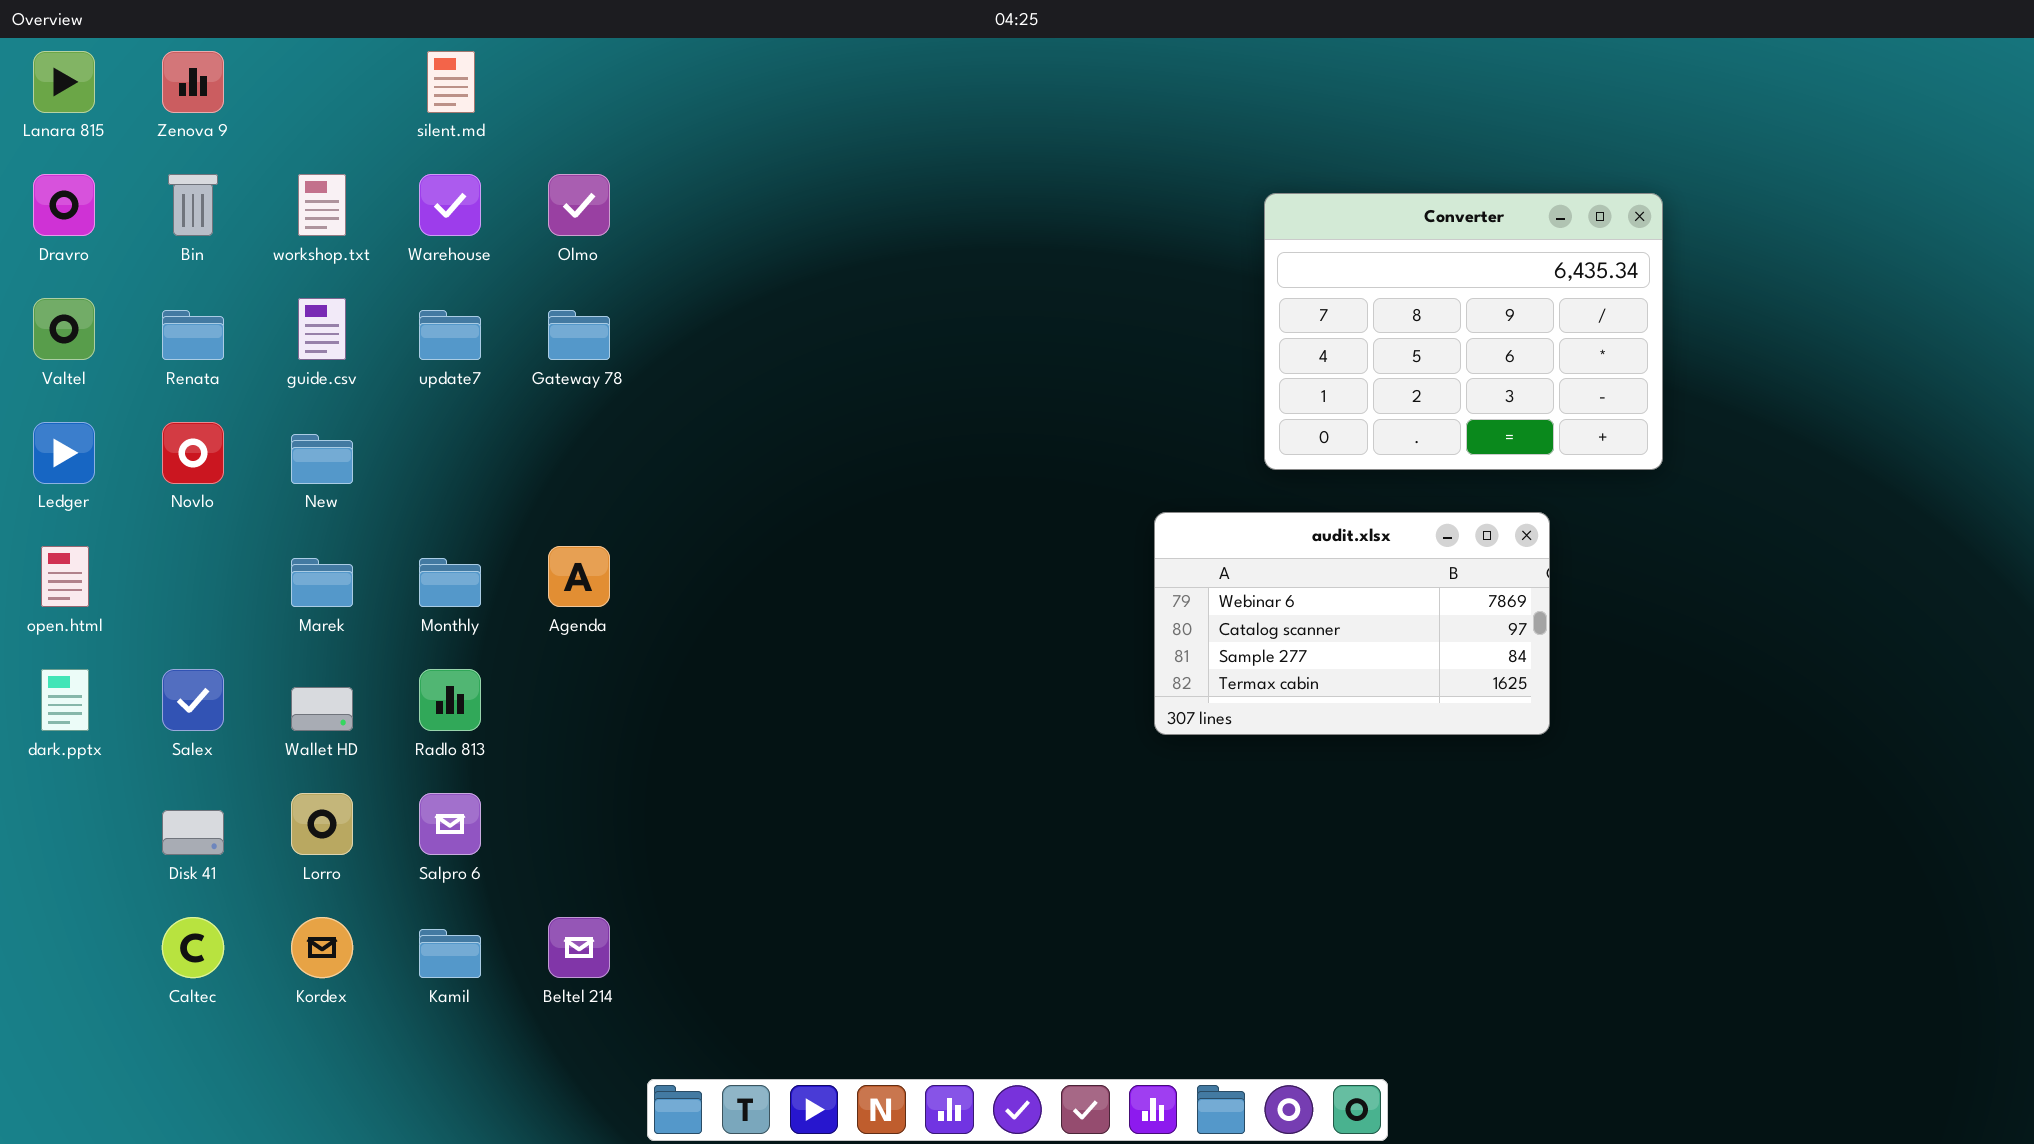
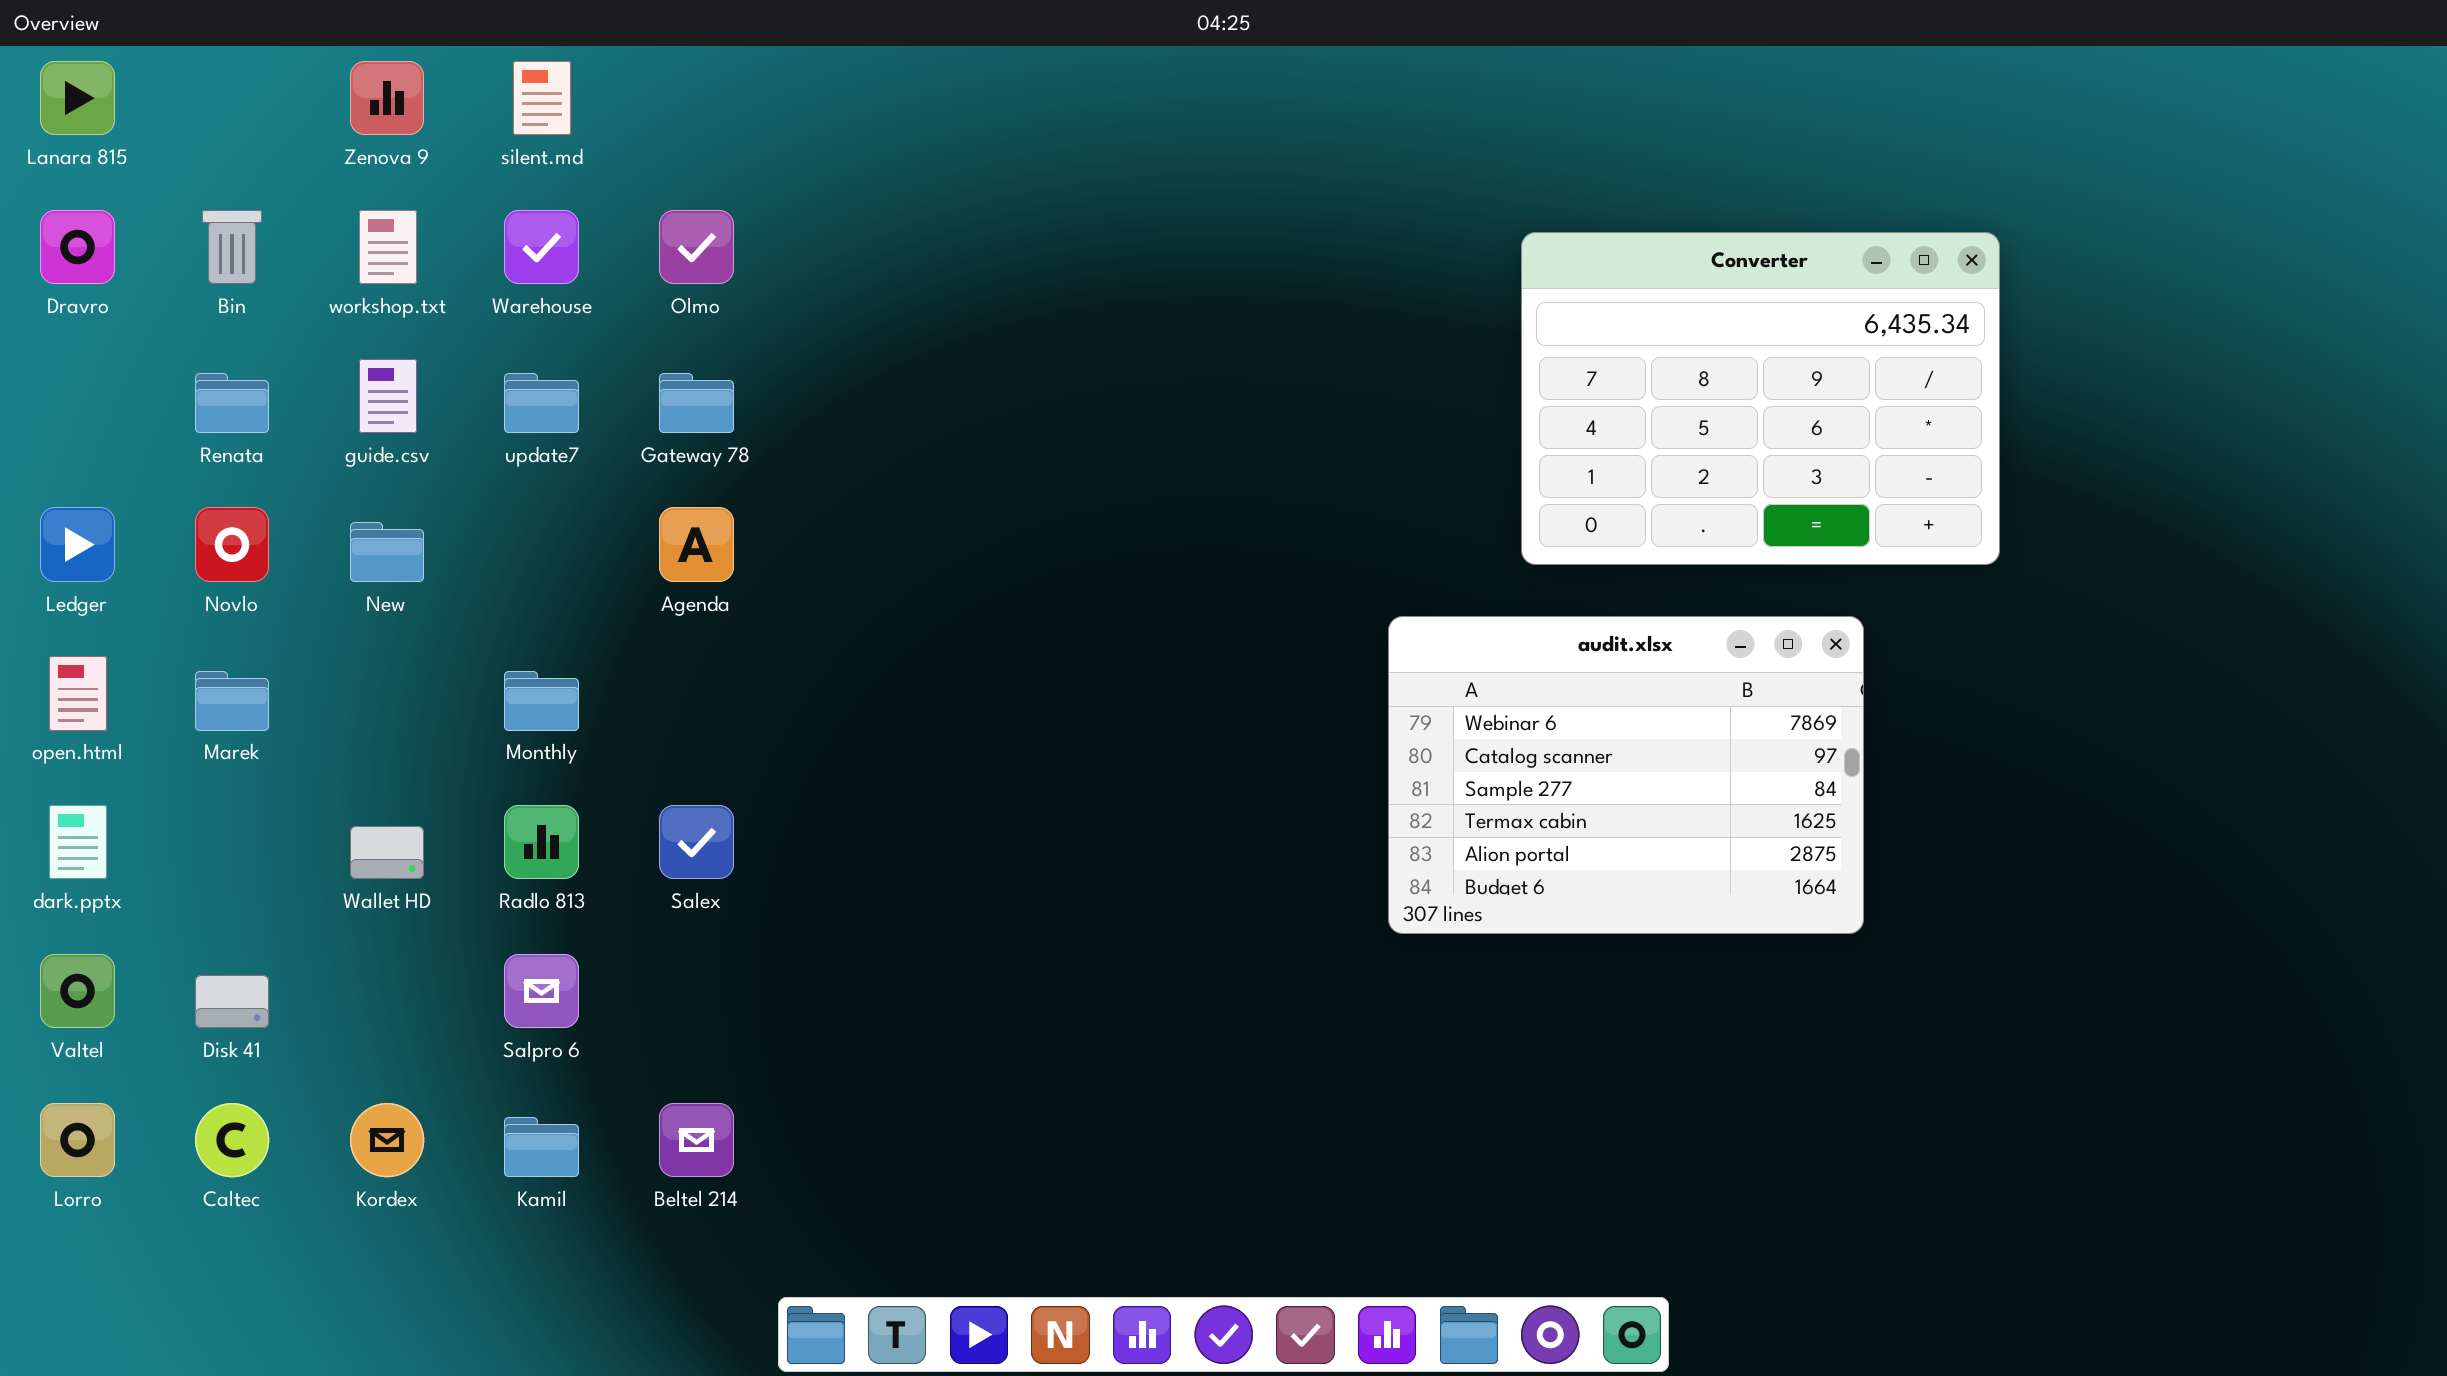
Zenova 9: [162,51,224,113] -> [350,61,424,135], moved
Valtel: [33,298,95,360] -> [40,954,115,1028], moved
audit.xlsx: [1154,512,1550,735] -> [1388,616,1864,934], resized
Agenda: [548,546,610,607] -> [659,507,734,582], moved
Marek: [291,558,353,607] -> [195,671,269,731], moved
Salex: [162,669,224,731] -> [659,805,734,879], moved
Lorro: [291,793,353,855] -> [40,1103,115,1177], moved

